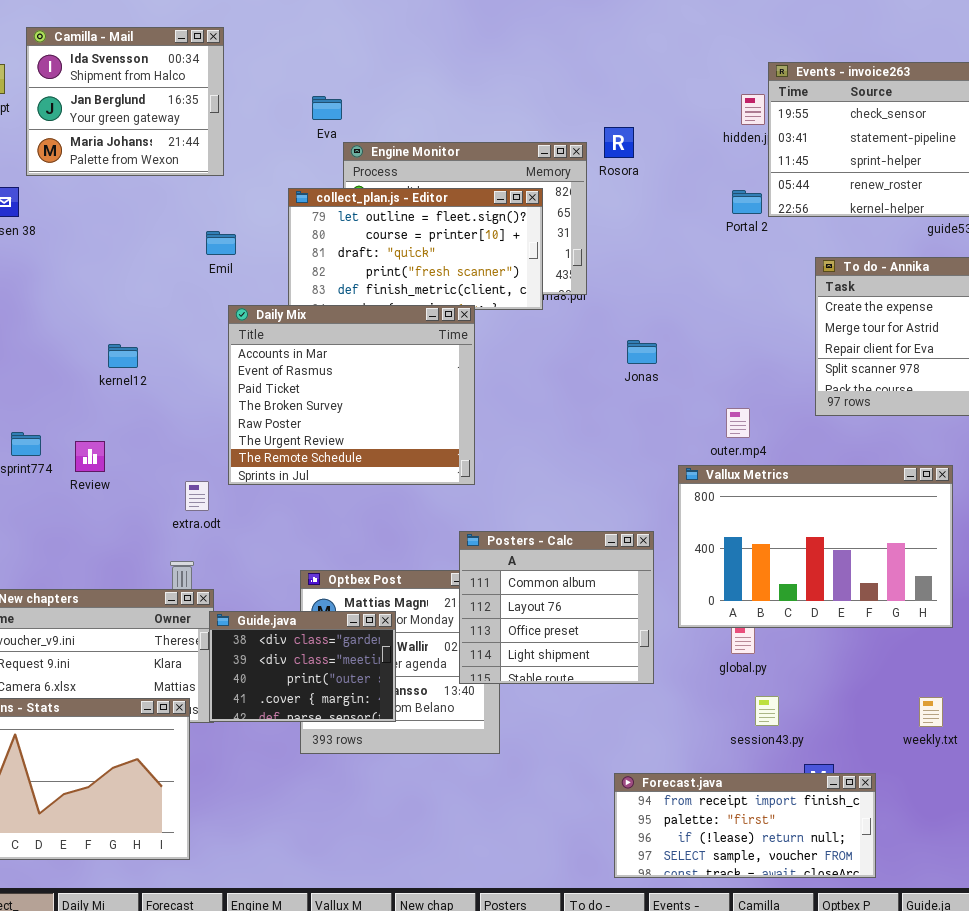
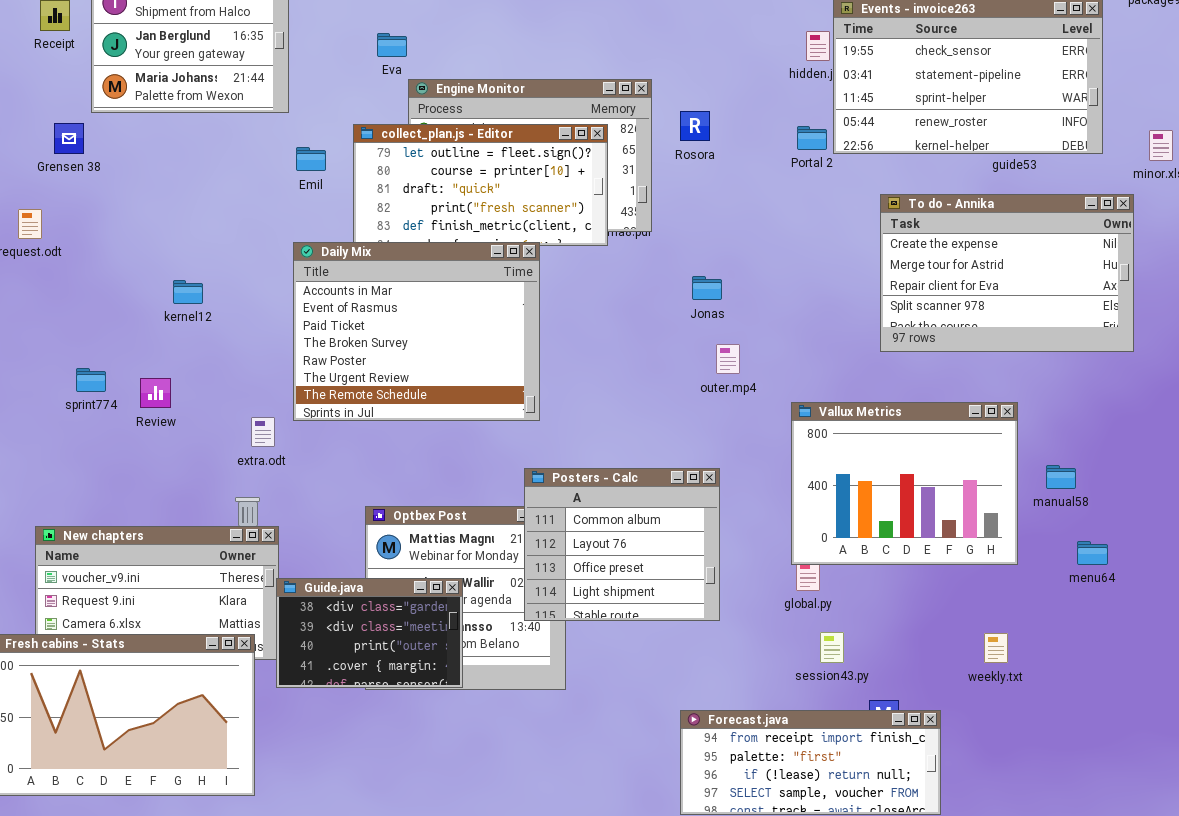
Rosora: [604,127,634,158] -> [680,111,710,141], moved
Emil: [206,231,236,255] -> [296,147,326,171], moved
outer.mp4: [726,408,750,438] -> [716,344,740,374], moved
Vallux Metrics: [678,465,953,628] -> [791,402,1018,565], resized
Guide.java: [209,611,396,722] -> [276,578,463,688], moved

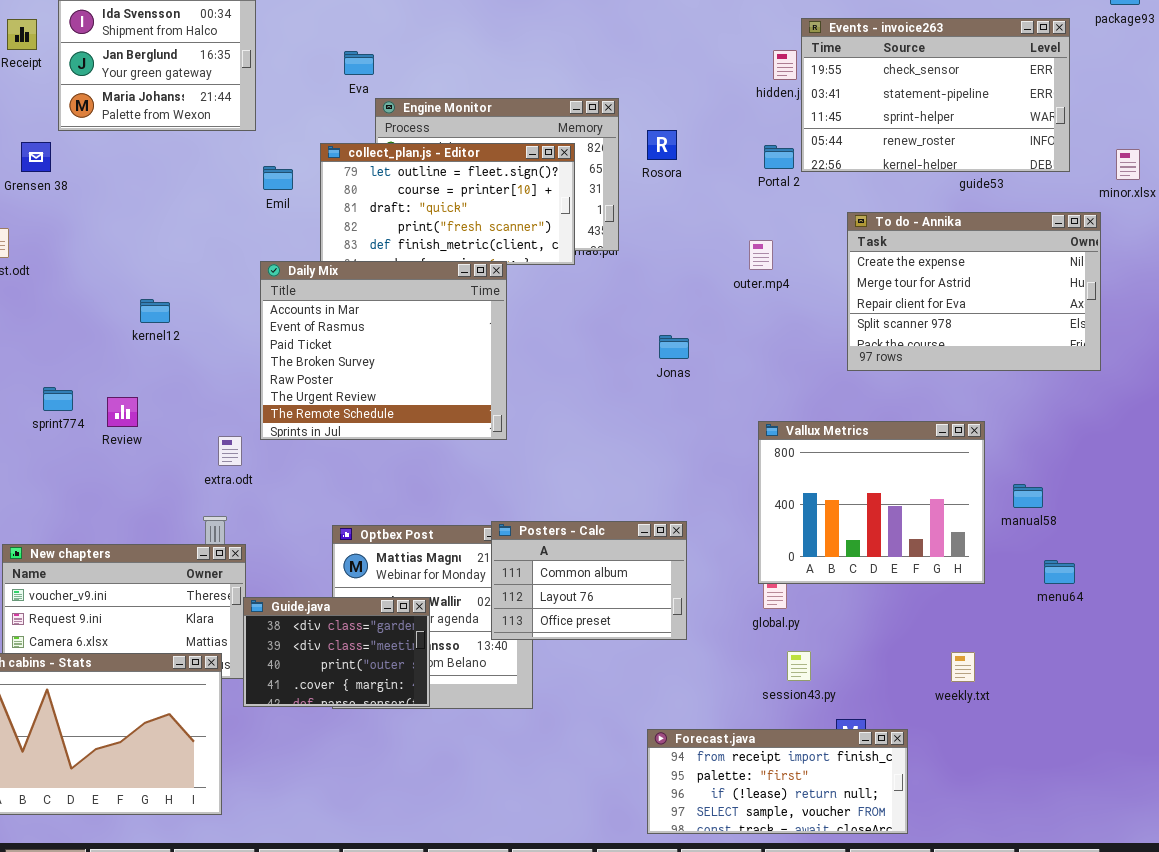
Jonas: [692,276,722,300] -> [659,335,689,359], moved
outer.mp4: [716,344,740,374] -> [749,240,773,270], moved
Posters - Calc: [524,468,720,621] -> [491,521,687,640], resized

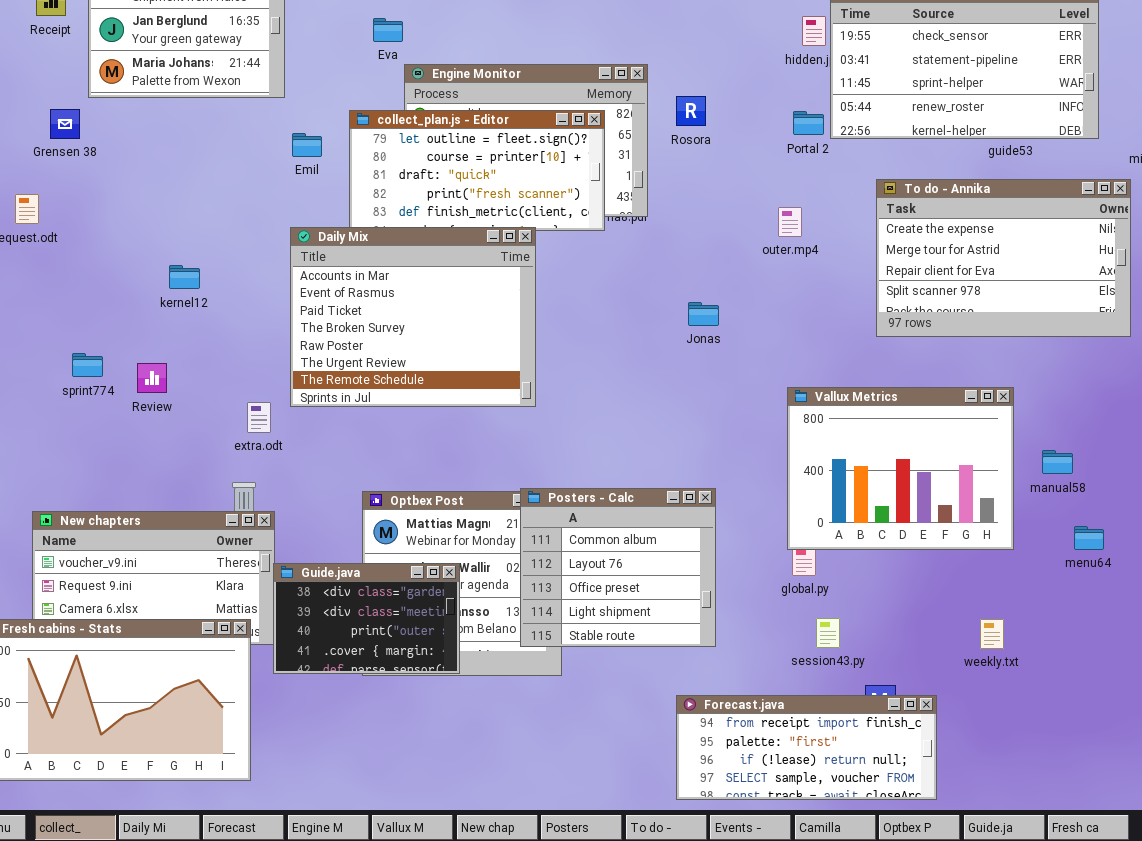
Posters - Calc: [491,521,687,640] -> [520,488,716,647], resized

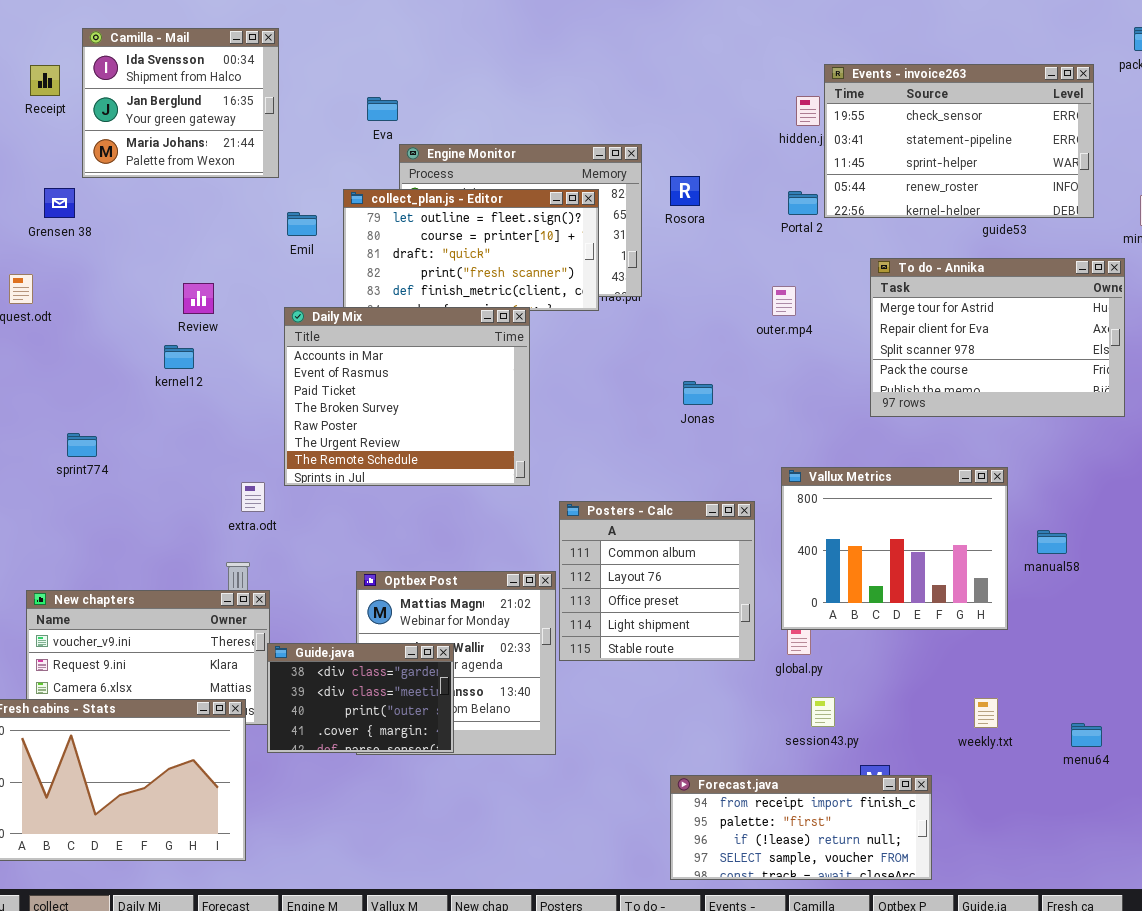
To do - Annika: [876,179,1131,337] -> [870,258,1125,417], scrolled down 1 row
Review: [137,363,167,393] -> [183,283,214,314], moved
Posters - Calc: [520,488,716,647] -> [559,501,755,661], moved
menu64: [1074,526,1104,550] -> [1071,723,1102,747], moved

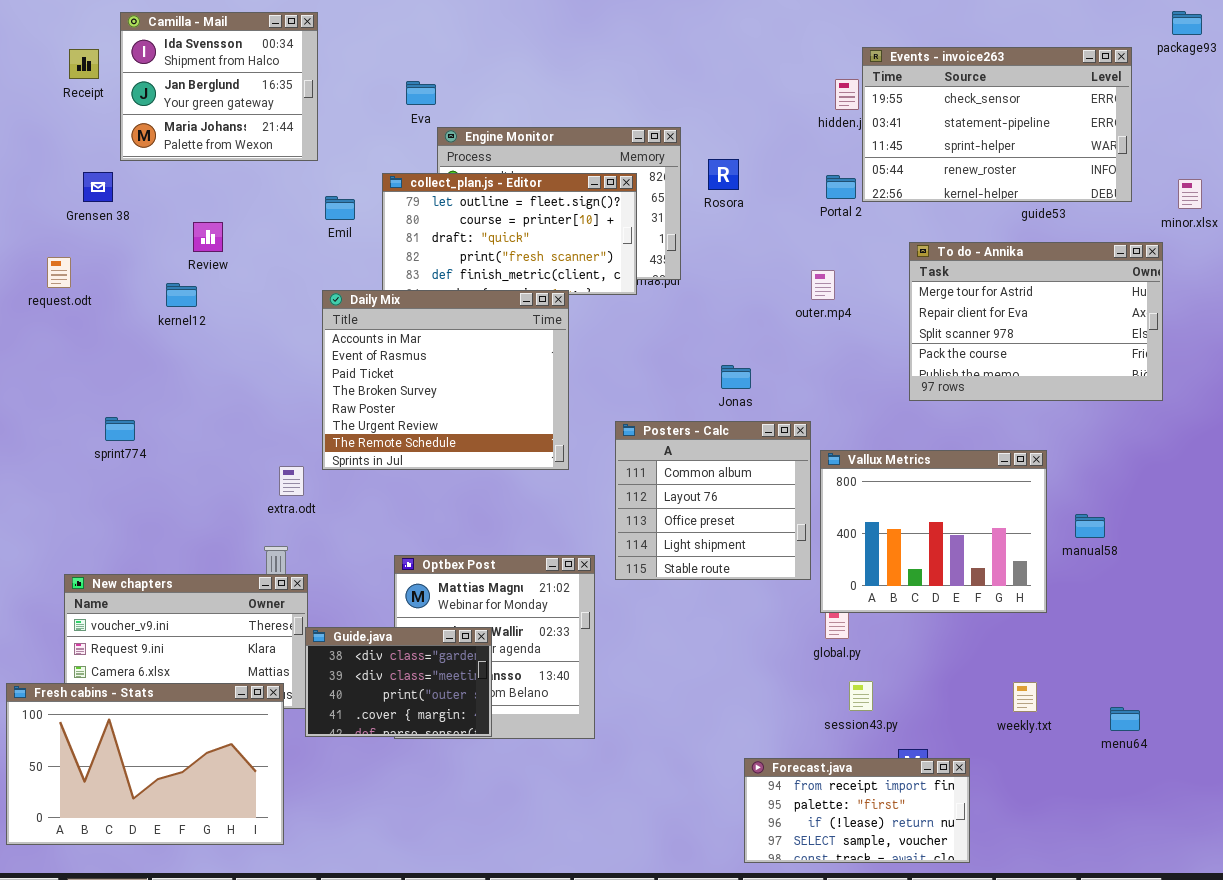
Review: [183,283,214,314] -> [193,222,223,252], moved
kernel12: [164,345,194,369] -> [166,283,197,307], moved
Posters - Calc: [559,501,755,661] -> [615,421,811,580], moved
Forecast.java: [670,775,932,880] -> [744,758,970,863], resized

